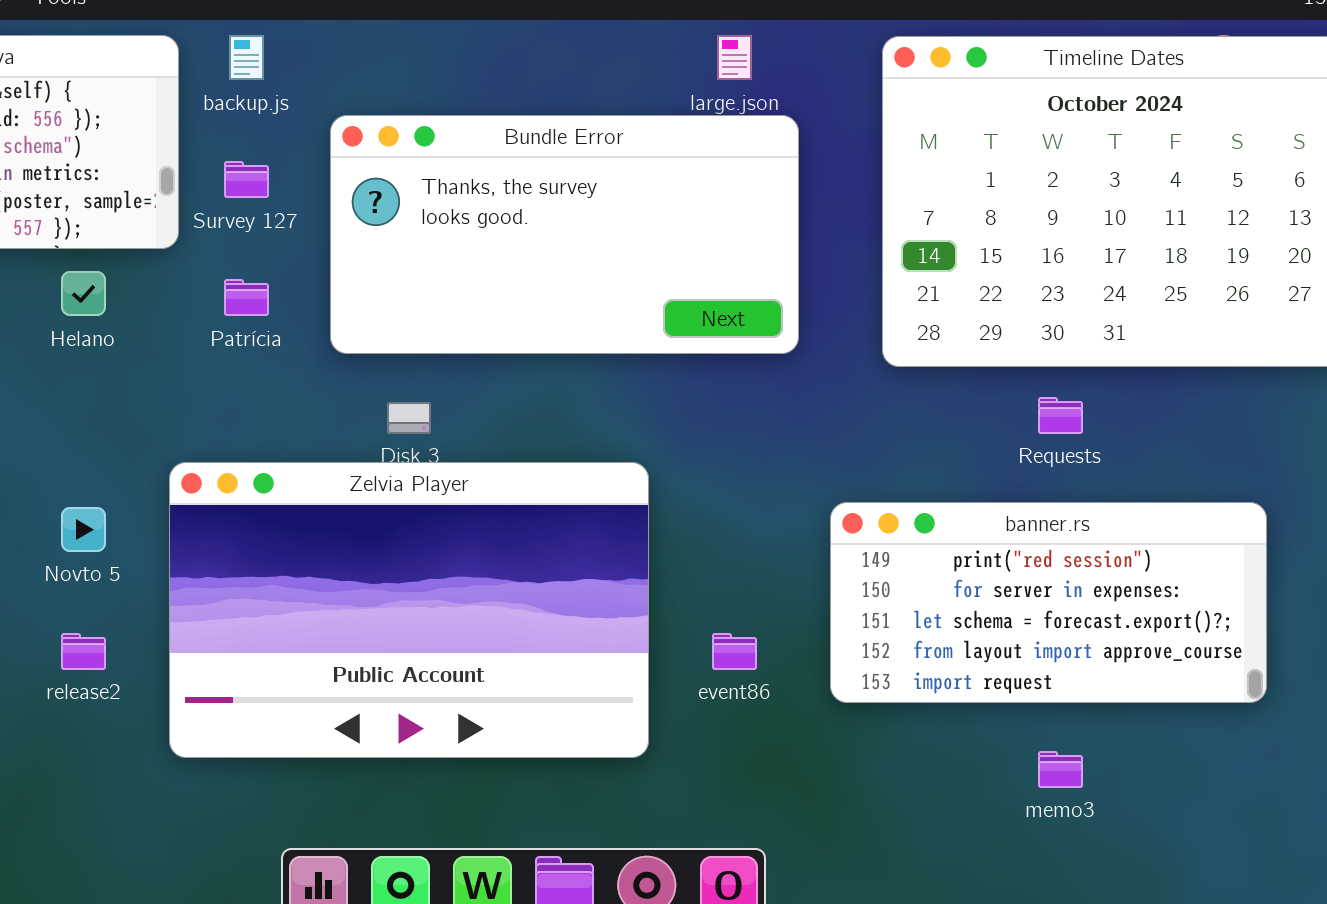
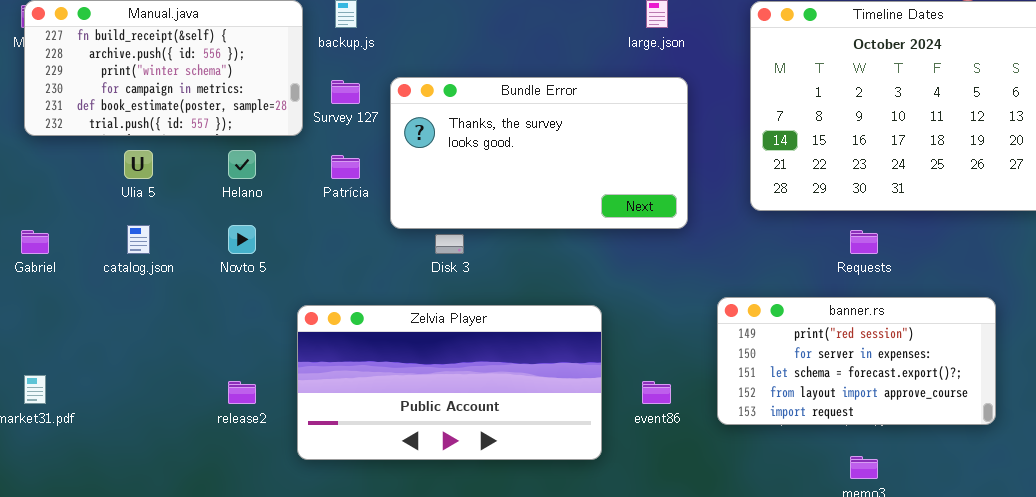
Bundle Error: [330,115,799,354] -> [390,77,688,229], moved
Zelvia Player: [169,462,649,758] -> [297,305,602,460], resized
Novto 5: [61,507,106,552] -> [228,225,256,254], moved

